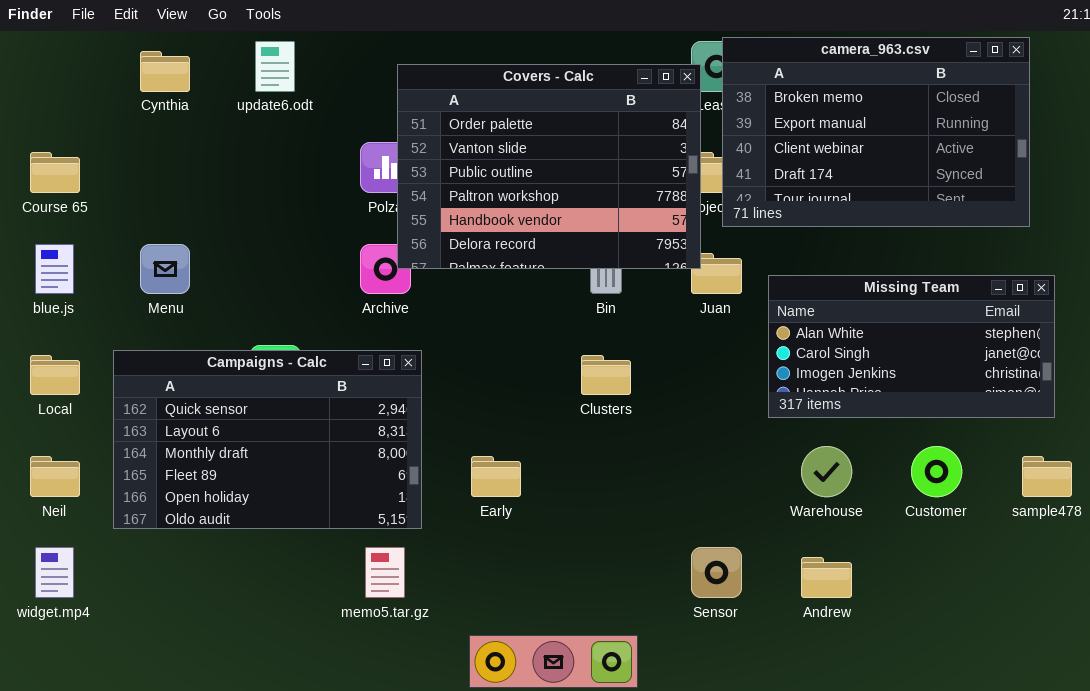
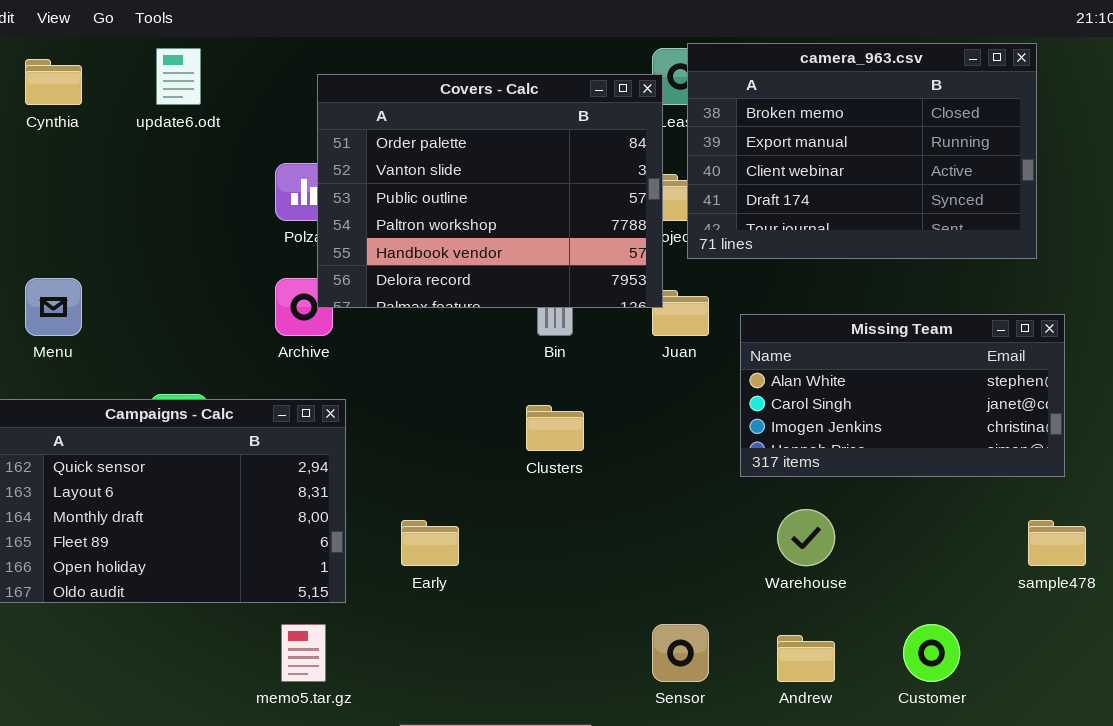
Customer: [911,446,962,497] -> [903,624,960,682], moved

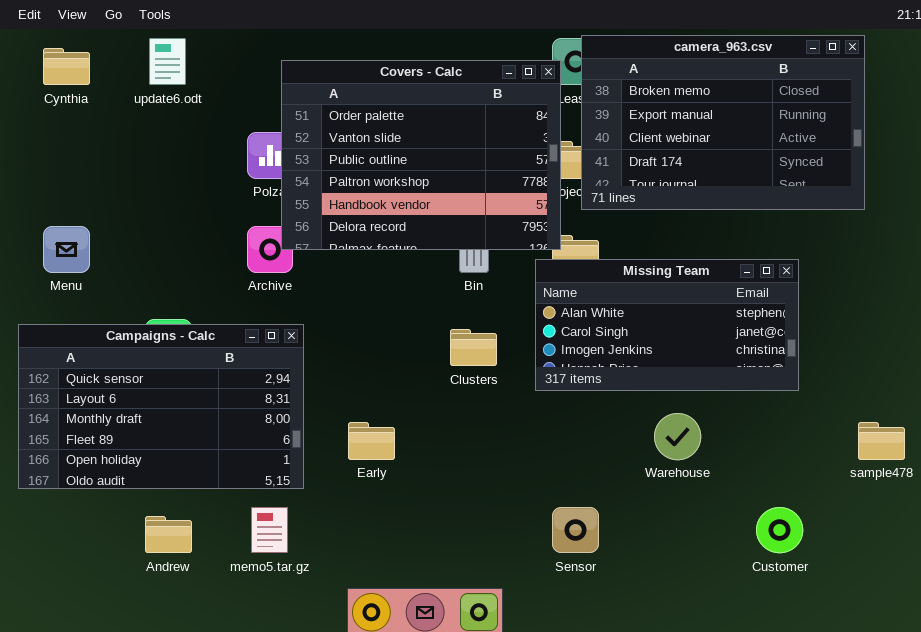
Missing Team: [740,314,1065,477] -> [535,259,799,391], moved
Andrew: [777,635,835,682] -> [145,516,192,553], moved

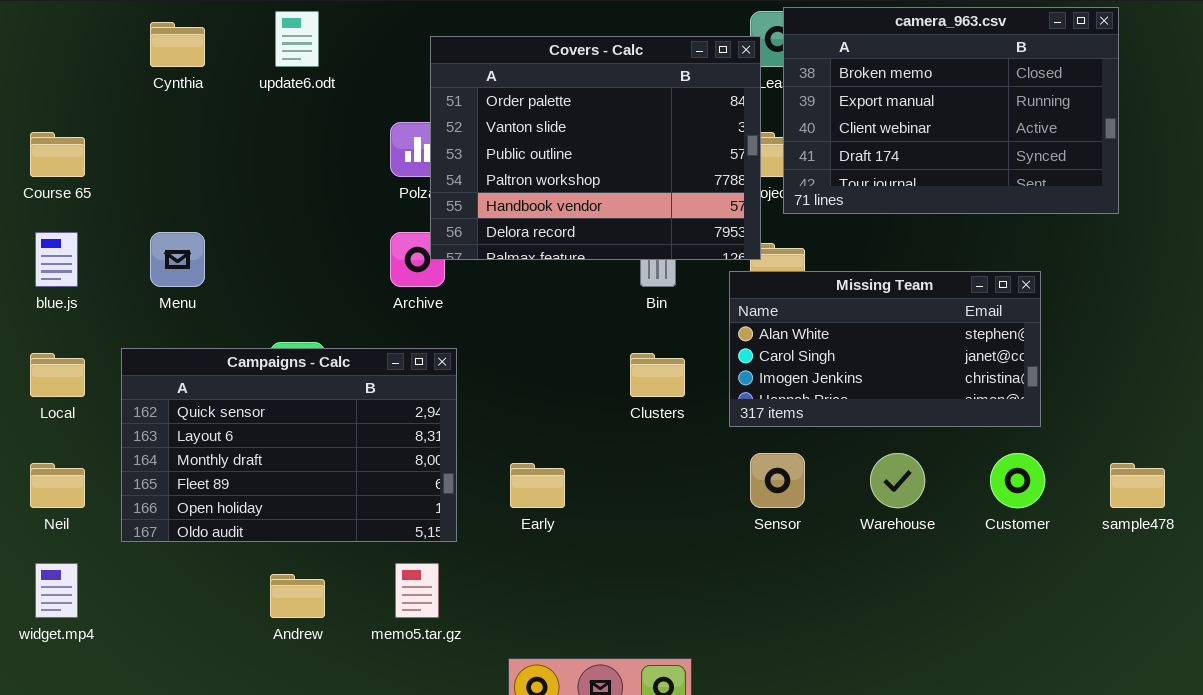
Sensor: [552,507,599,553] -> [750,453,805,508], moved
Customer: [756,507,803,553] -> [990,453,1045,508], moved

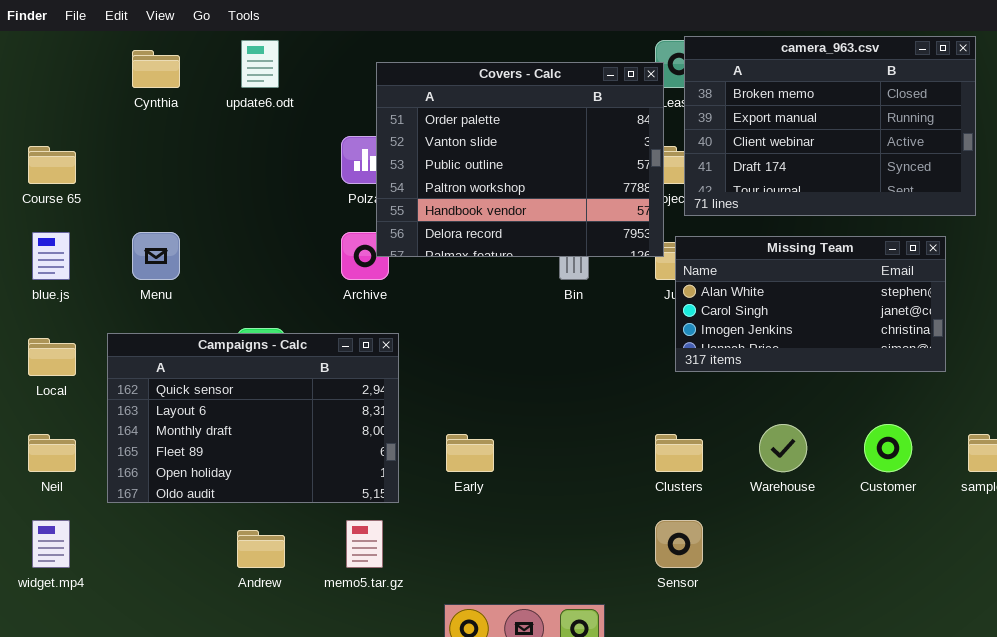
Missing Team: [729,271,1041,427] -> [675,236,946,372], moved
Clusters: [630,353,685,397] -> [655,434,703,472], moved
Sensor: [750,453,805,508] -> [655,520,703,568], moved

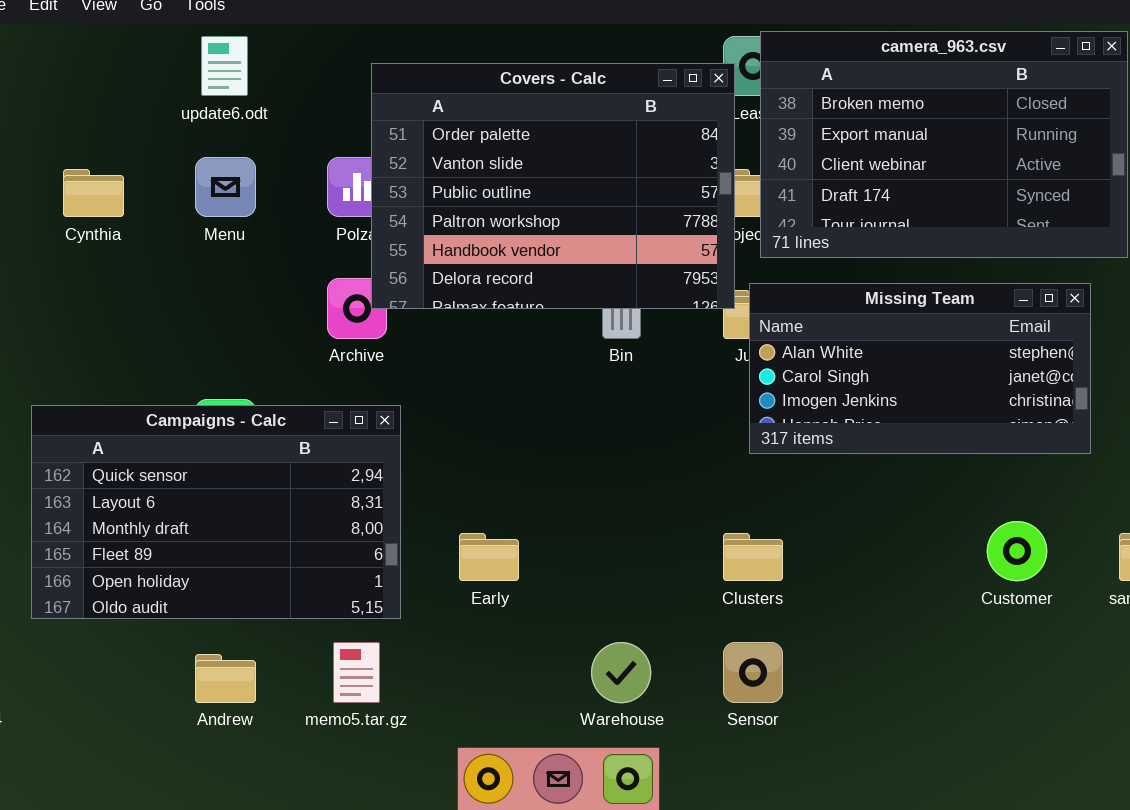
Cynthia: [132,50,180,88] -> [63,169,124,217], moved
Menu: [132,232,180,280] -> [195,157,256,217], moved
Warehouse: [759,424,807,472] -> [591,642,651,703], moved

